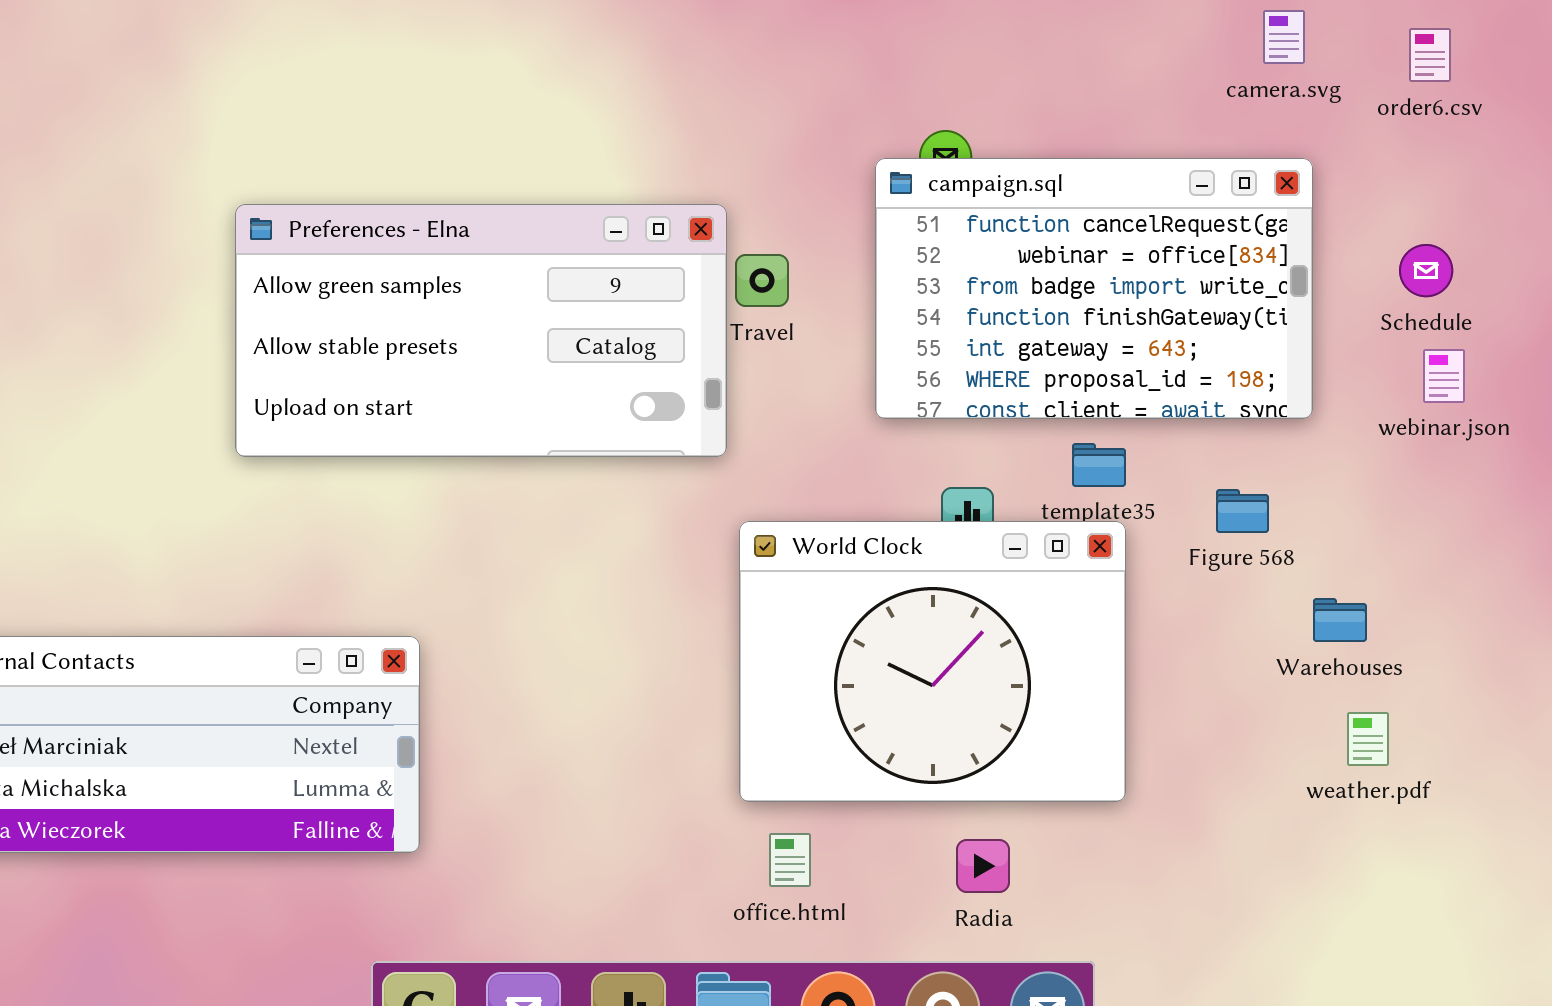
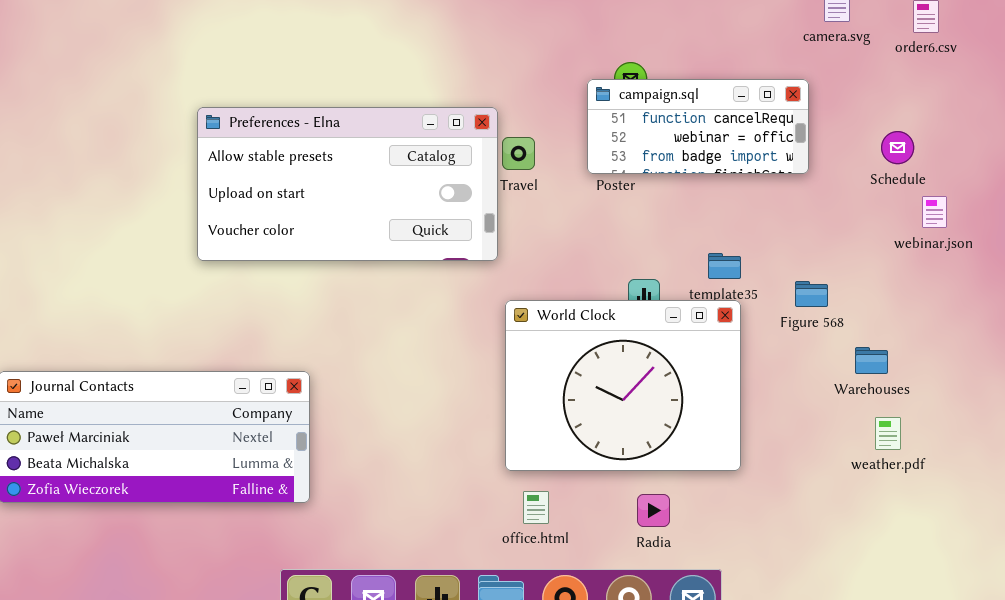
campaign.sql: [875,158,1313,419] -> [587,79,809,174], resized
Preferences - Elna: [235,204,727,457] -> [197,107,498,261], scrolled down 1 row
Schedule: [1399,244,1453,297] -> [881,131,914,164], moved

